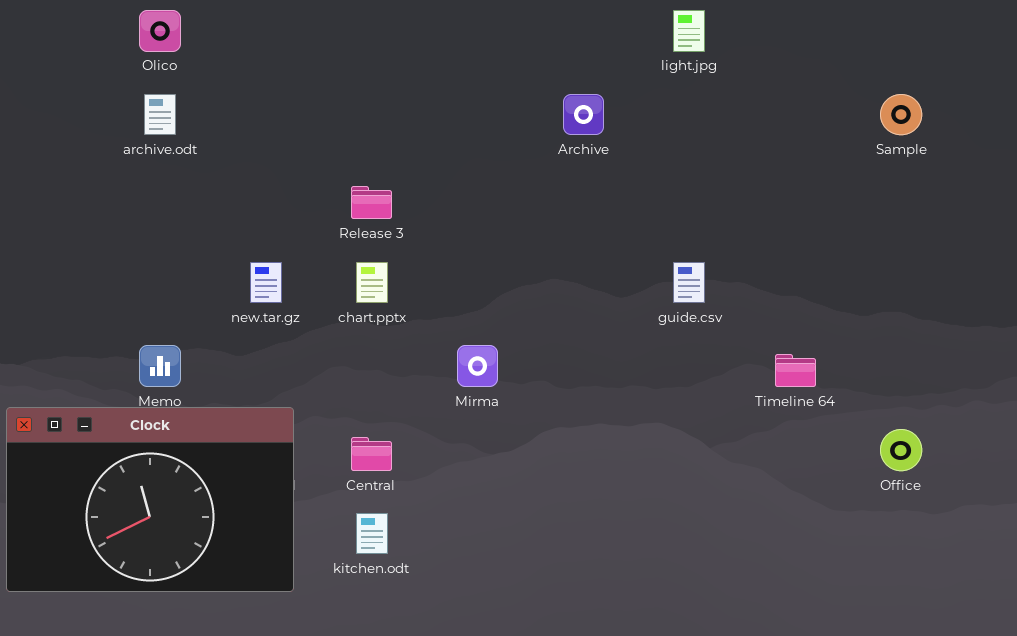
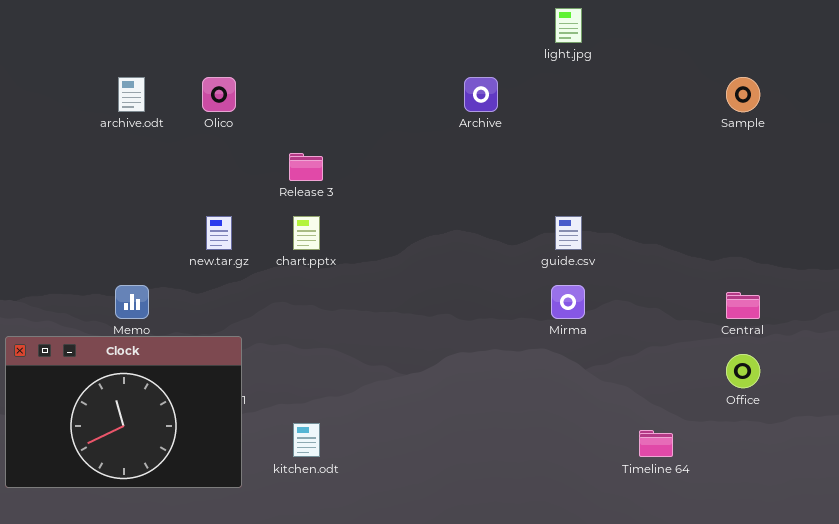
Olico: [139,10,181,52] -> [202,77,236,112], moved
Mirma: [457,345,498,387] -> [551,285,585,319], moved
Timeline 64: [775,354,816,387] -> [639,430,673,457], moved
Central: [351,437,392,471] -> [726,292,760,319], moved

